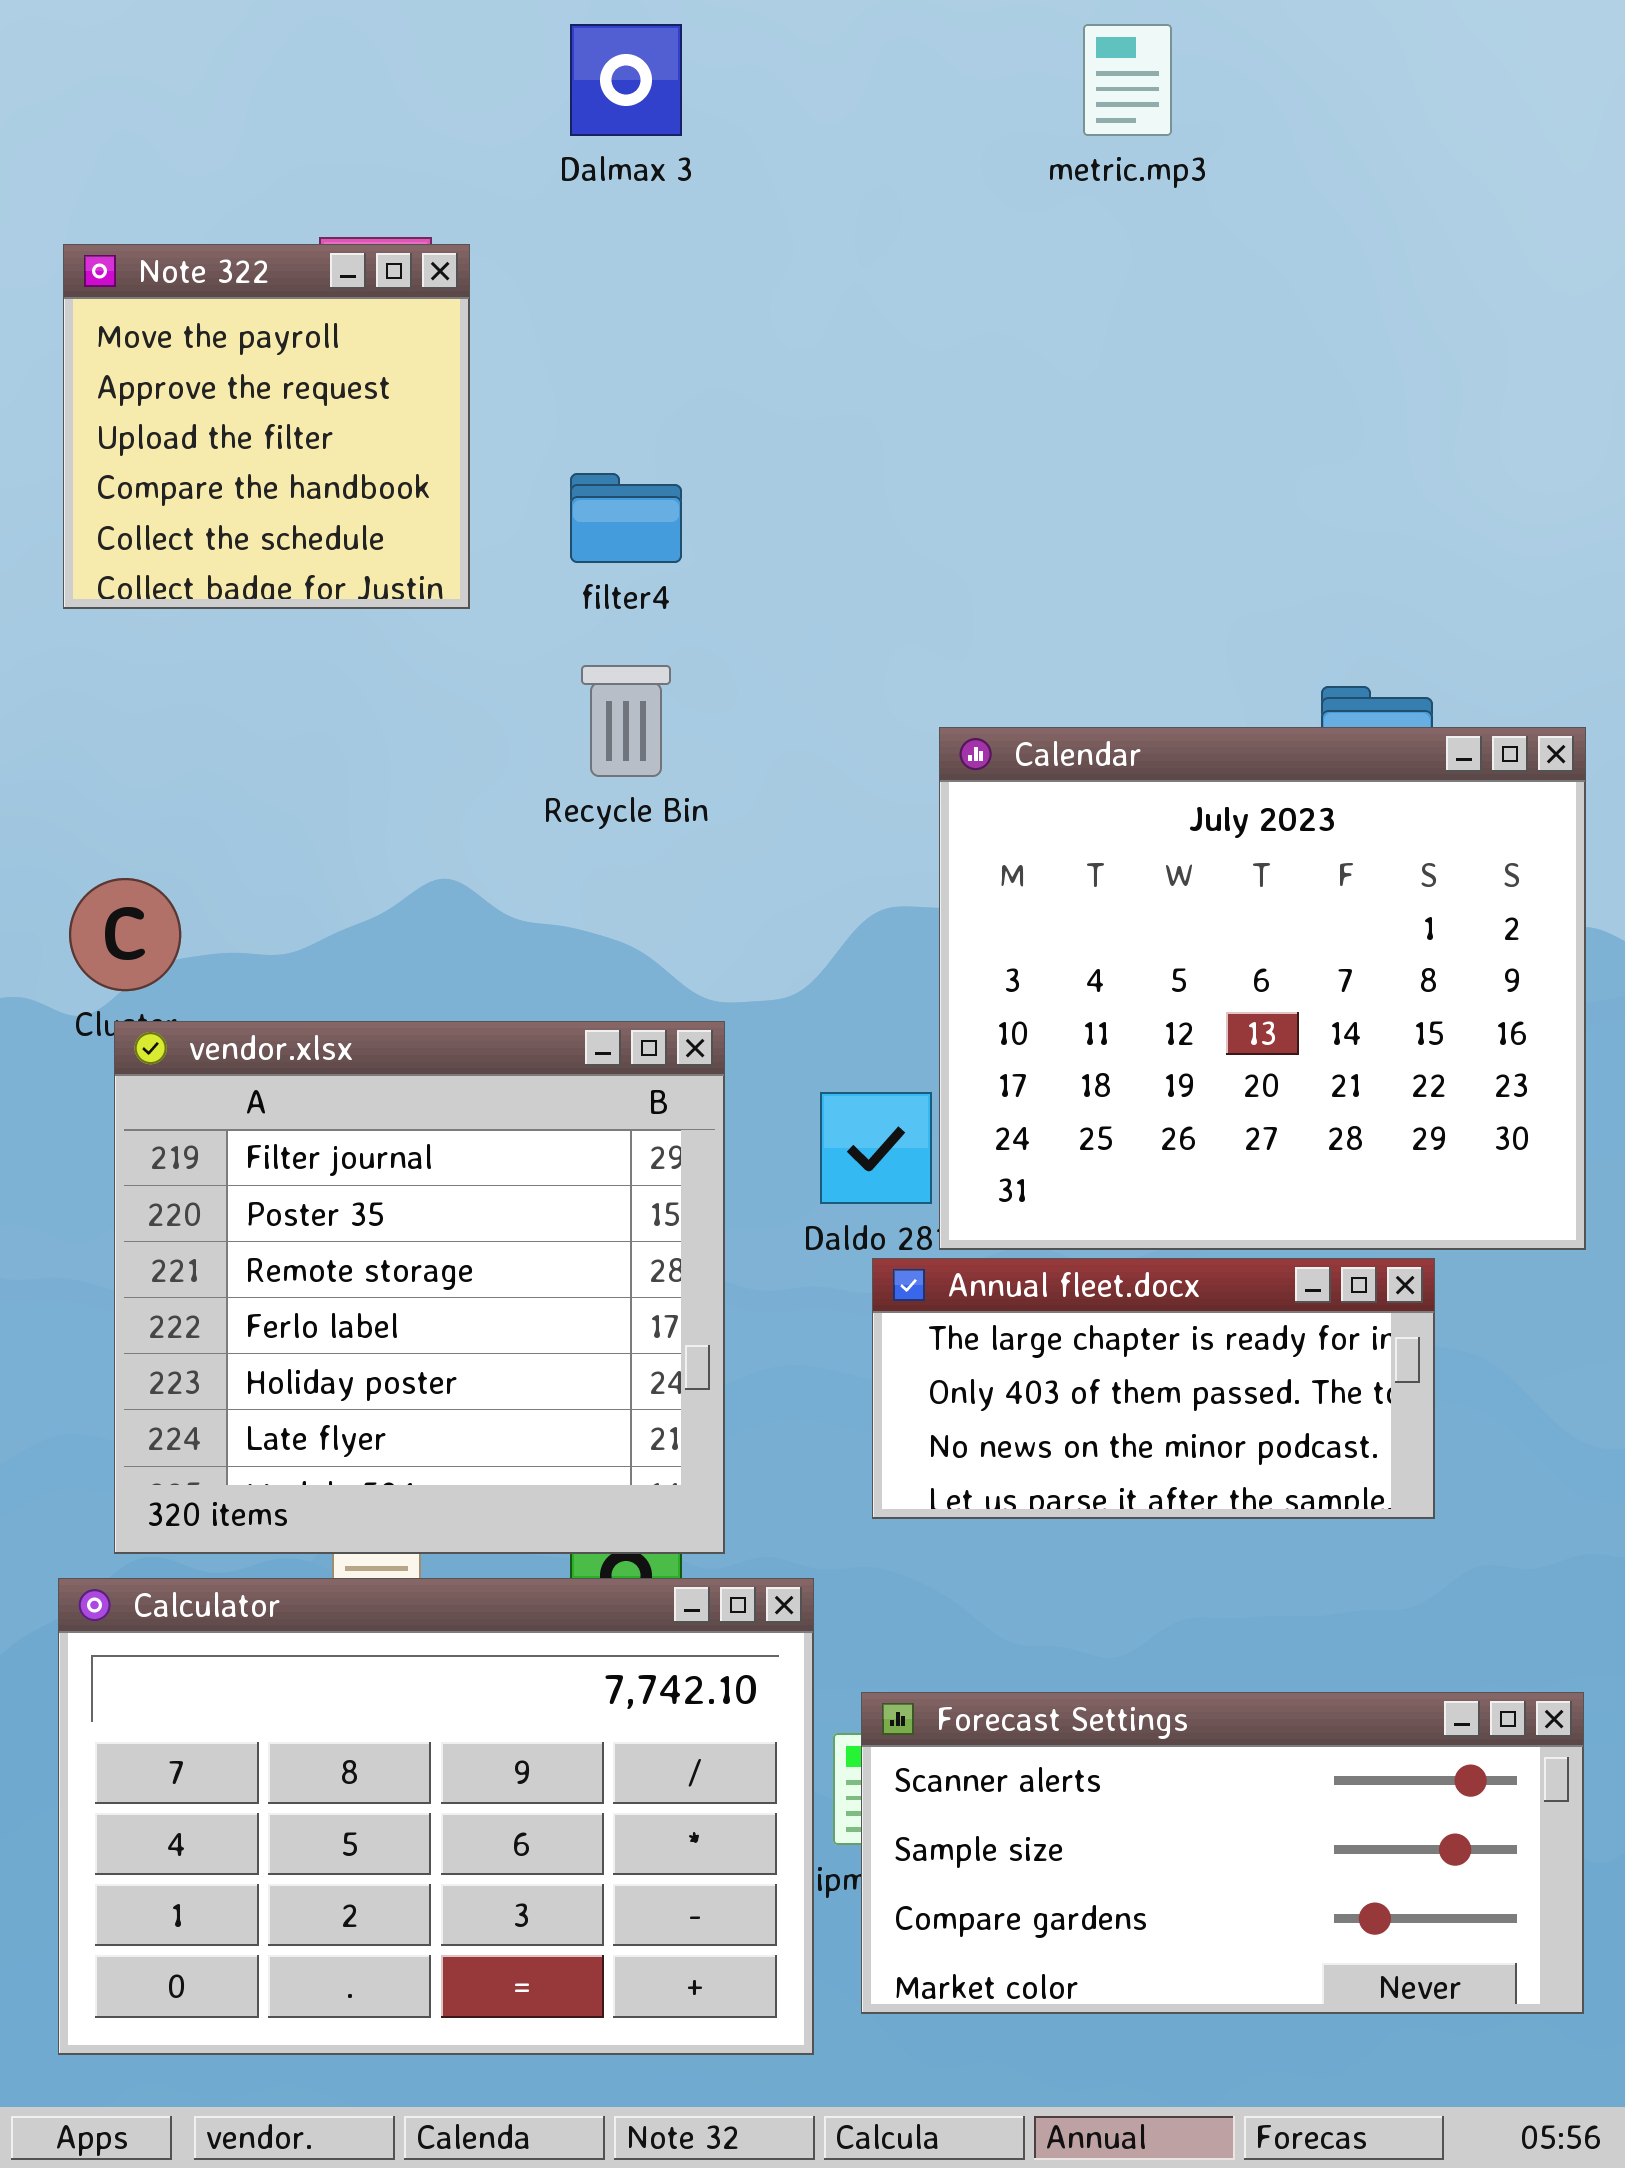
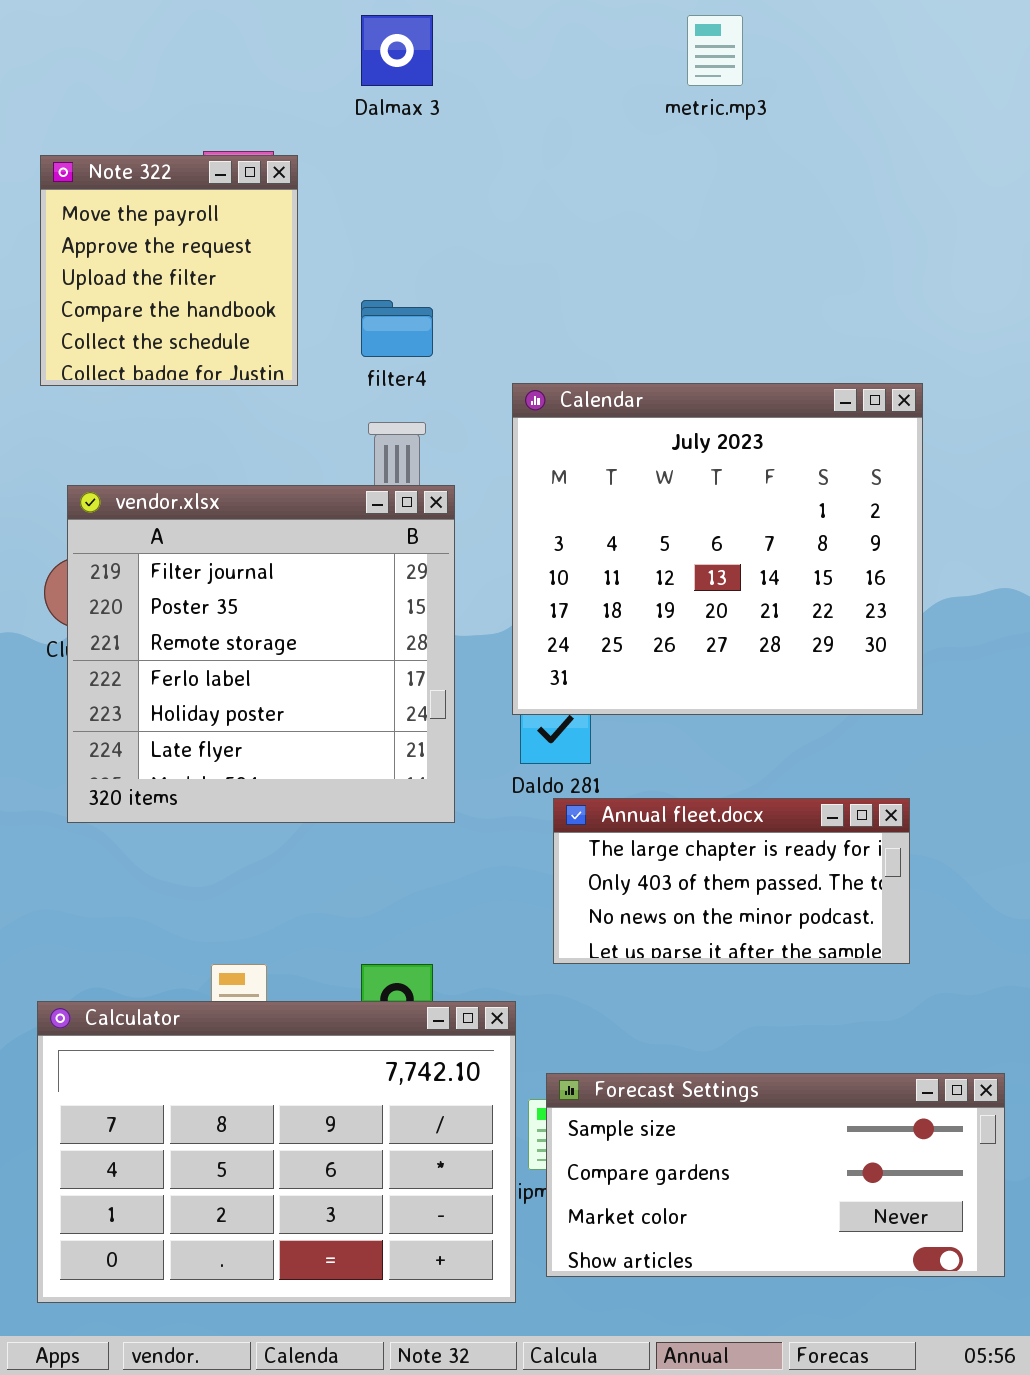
Calendar: [939,727,1586,1250] -> [512,383,923,715], moved
vendor.xlsx: [114,1021,725,1554] -> [67,485,455,823], moved
Forecast Settings: [861,1692,1584,2014] -> [546,1073,1005,1277], scrolled down 1 row

